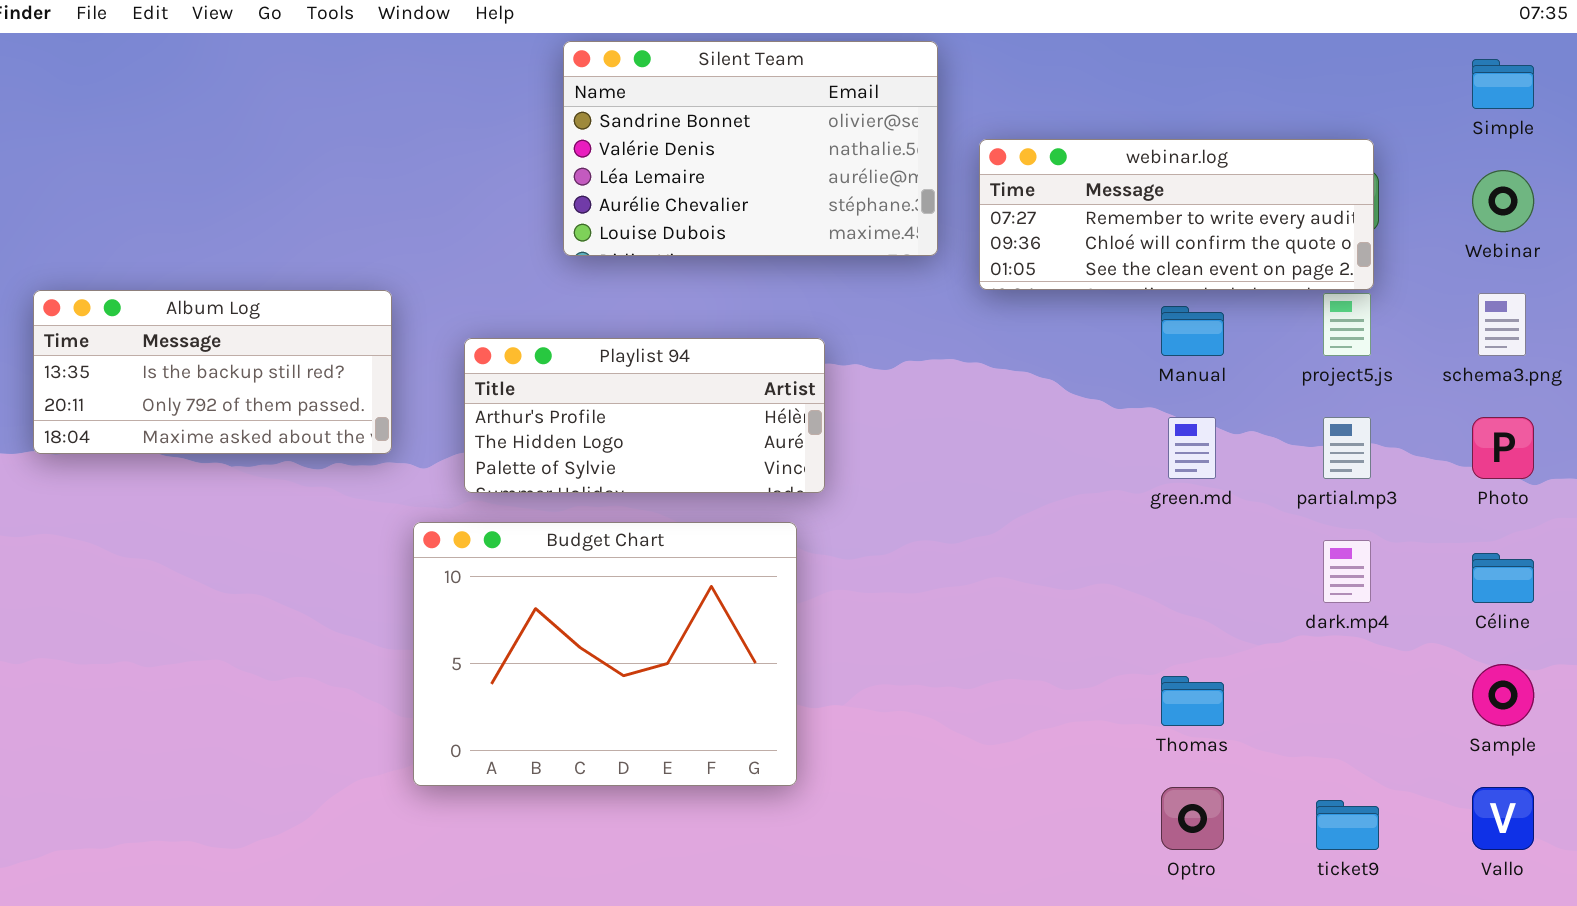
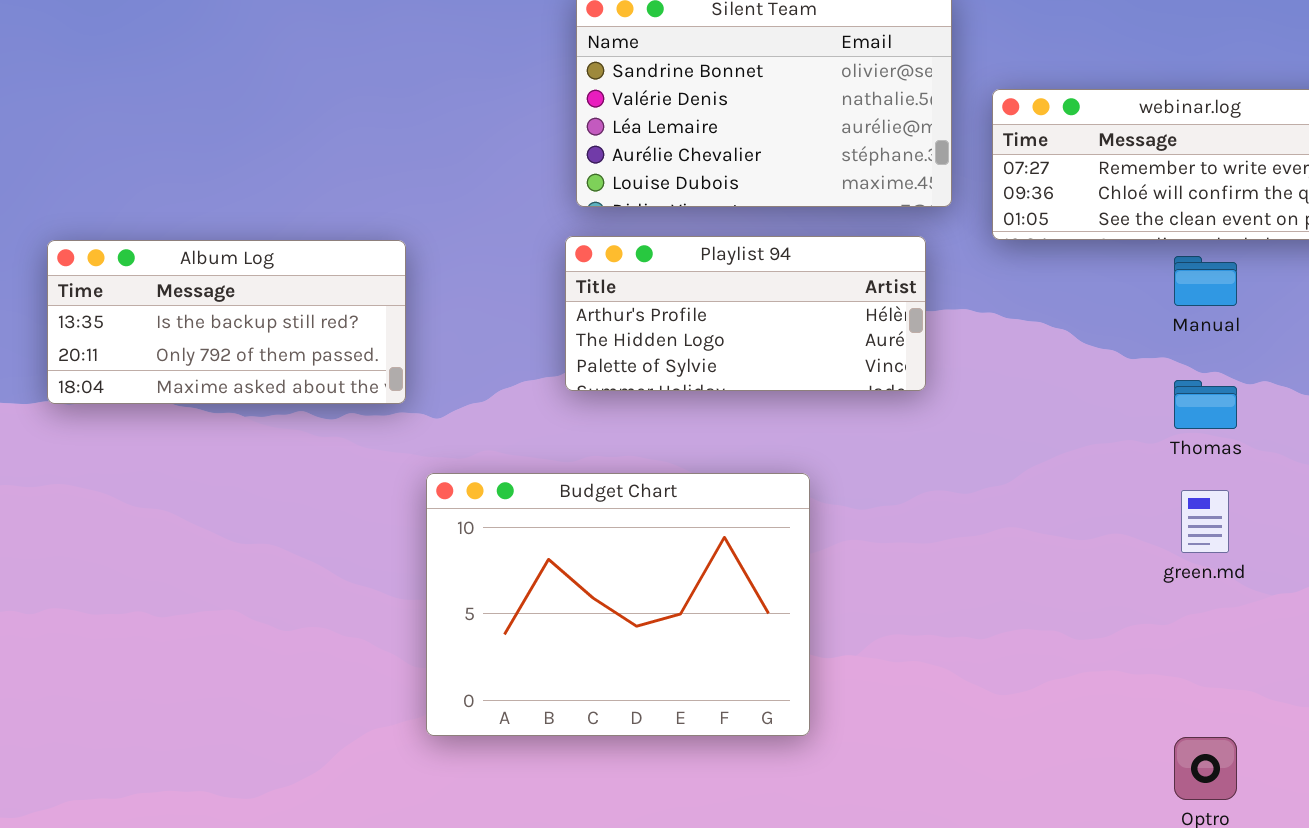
Playlist 94: [464,338,825,493] -> [565,236,926,391], moved
green.md: [1168,417,1216,479] -> [1181,490,1229,553], moved
Thomas: [1161,676,1224,726] -> [1174,380,1237,429], moved

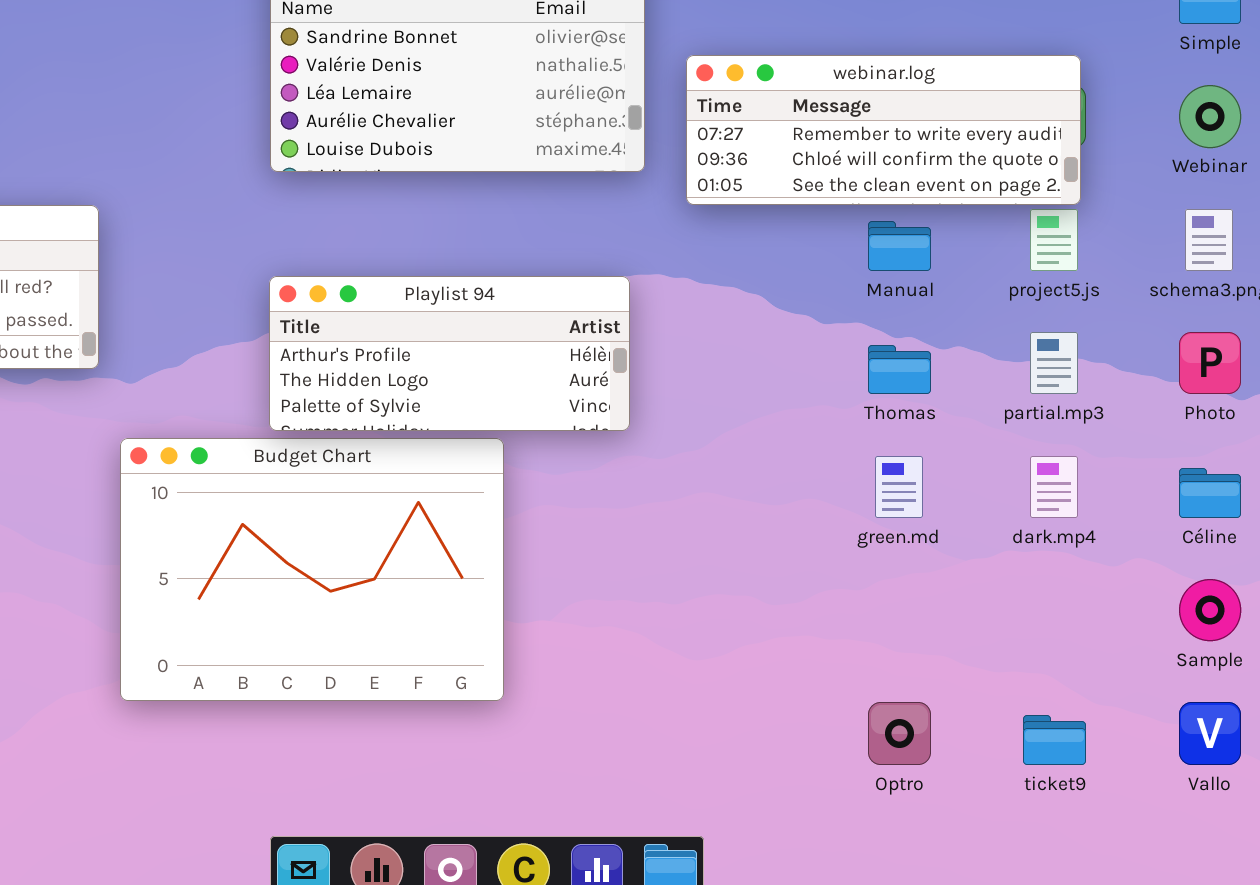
Playlist 94: [565,236,926,391] -> [269,276,630,431], moved

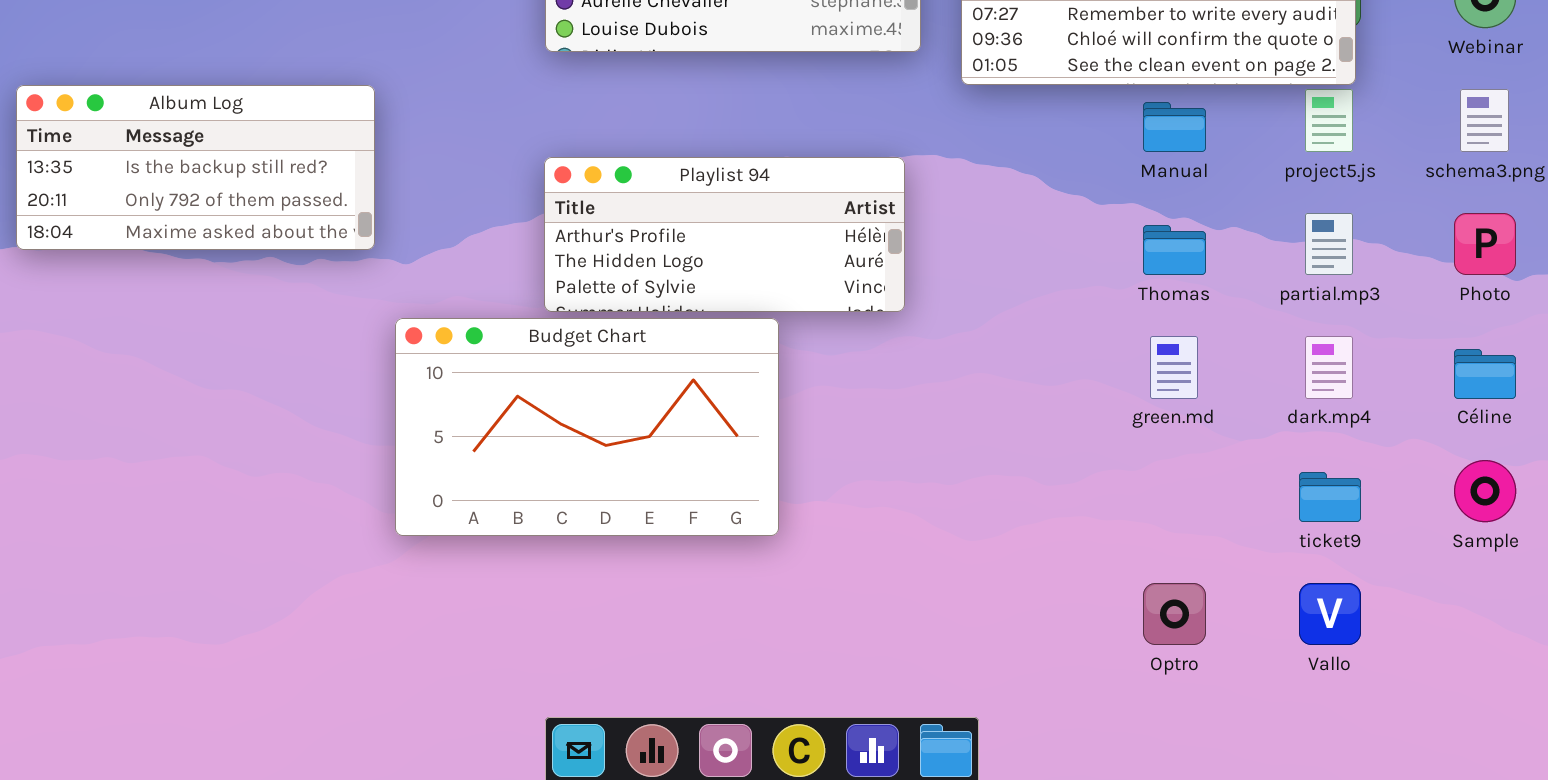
Budget Chart: [120,438,504,701] -> [395,318,779,536], resized
Vallo: [1179,702,1241,765] -> [1299,583,1361,645], moved
ticket9: [1023,715,1086,765] -> [1299,472,1361,522], moved

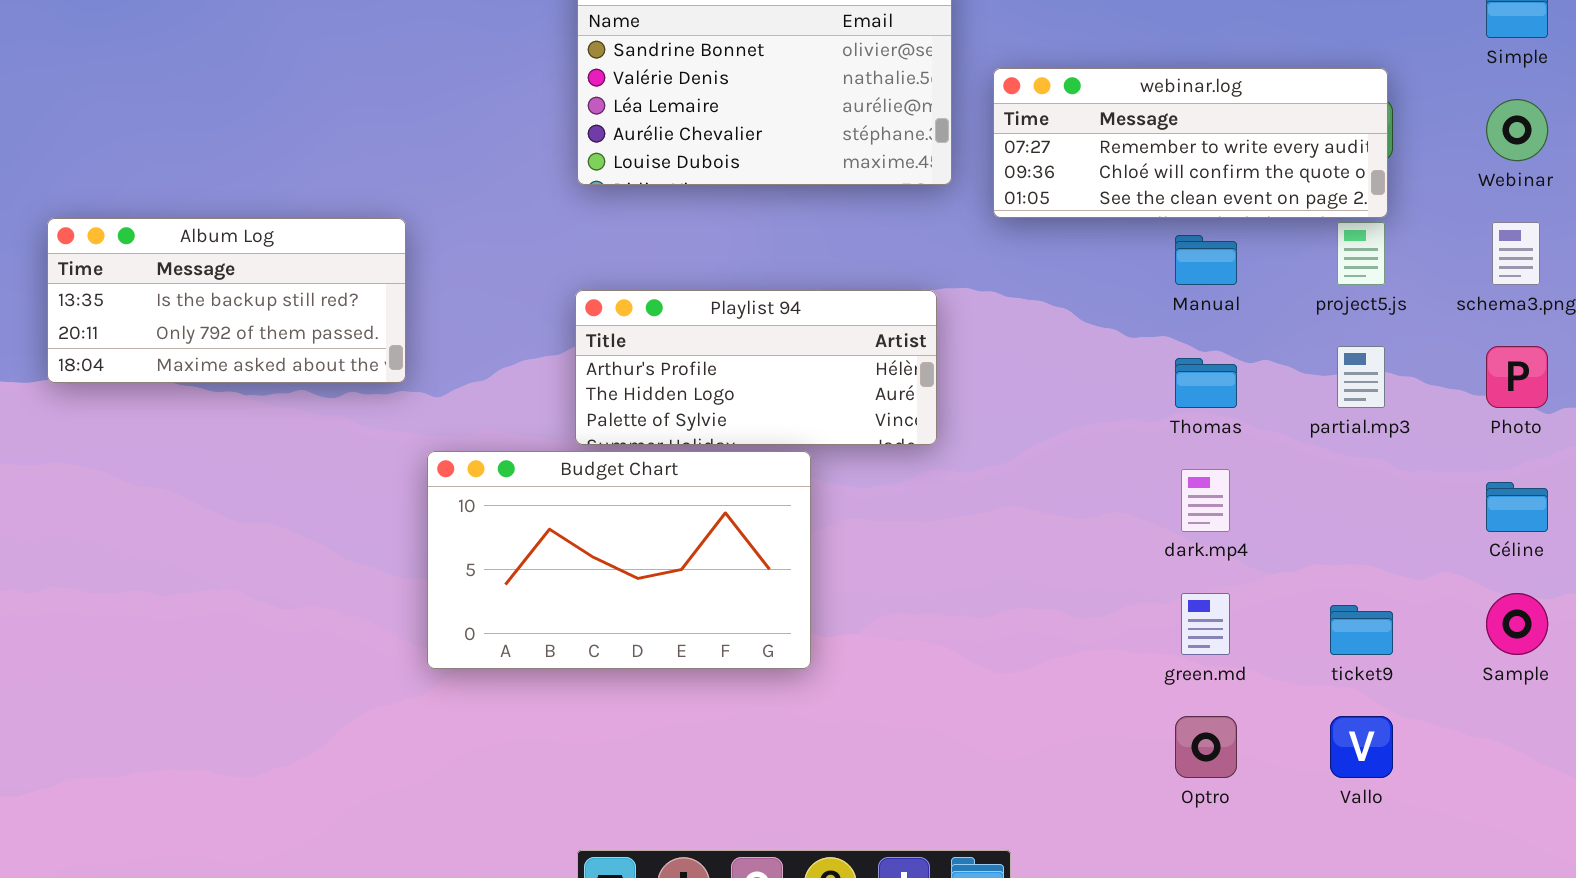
green.md: [1150,336,1198,399] -> [1181,593,1230,655], moved
dark.mp4: [1305,336,1353,399] -> [1181,469,1230,532], moved

